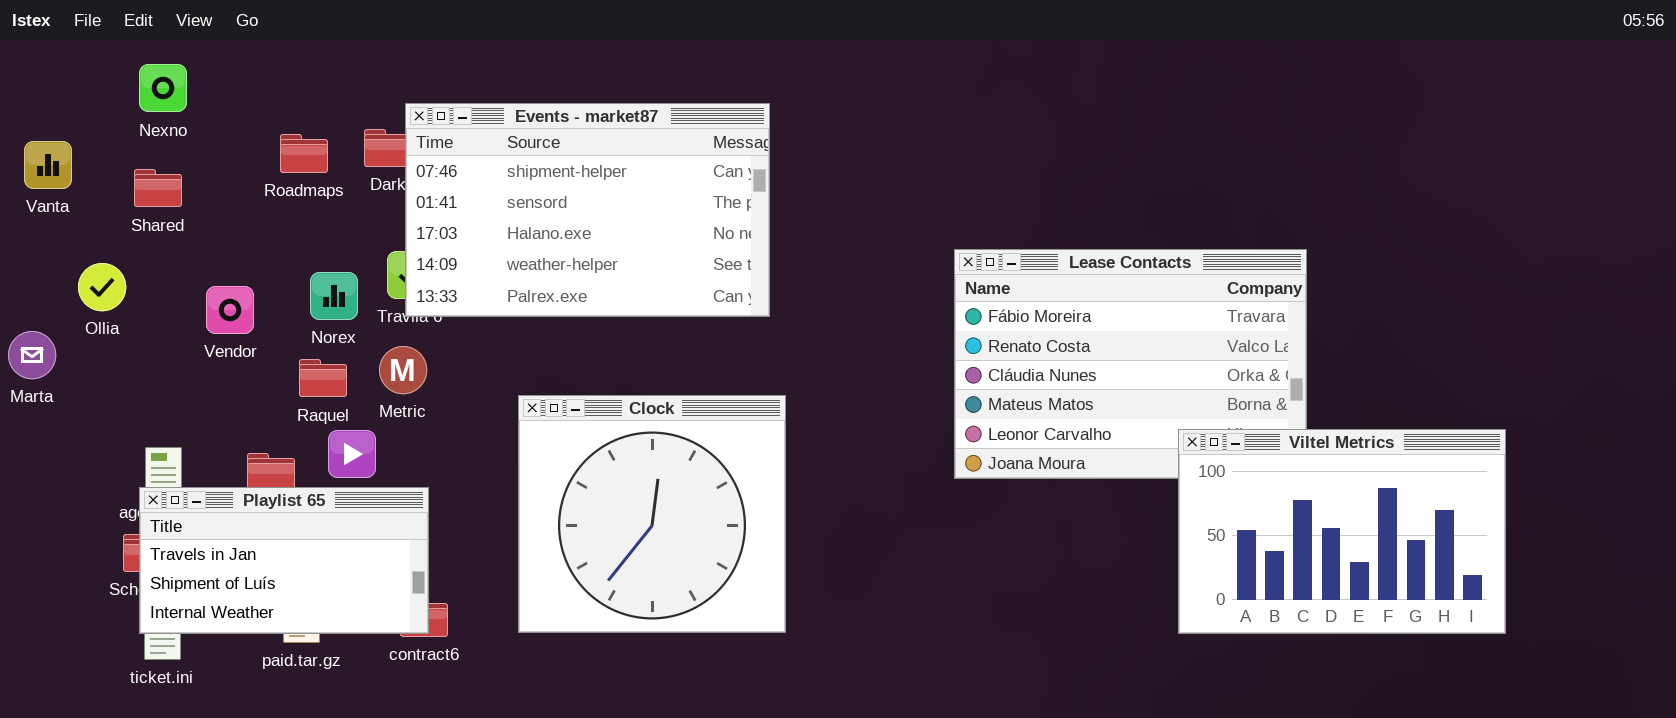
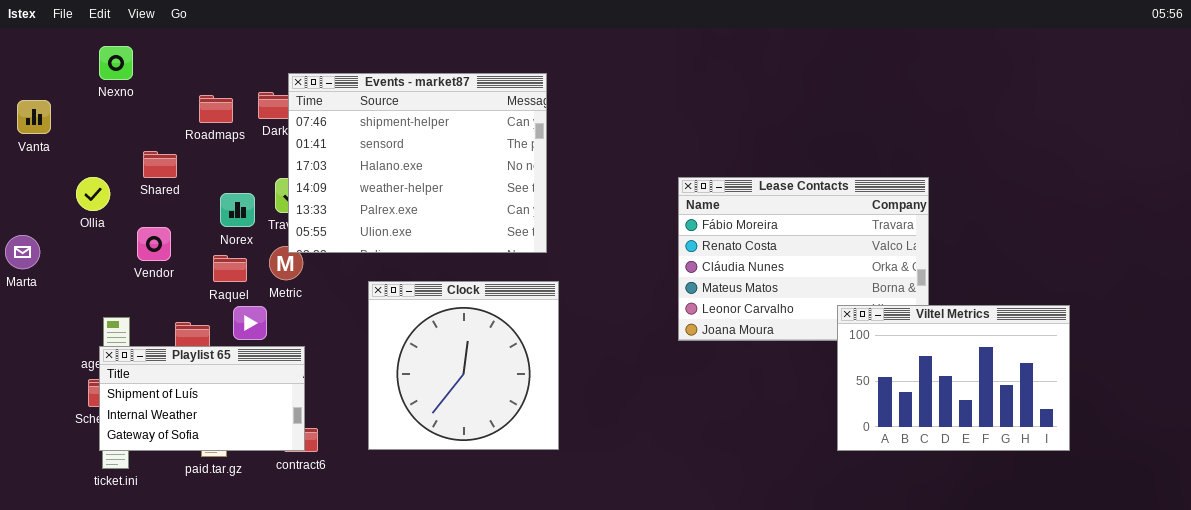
Events - market87: [405,103,770,317] -> [288,73,547,253], resized
Shared: [134,169,182,207] -> [143,151,177,178], moved
Ollia: [78,263,126,311] -> [76,177,110,211], moved
Vendor: [206,286,254,334] -> [137,227,171,261], moved
Playlist 65: [139,487,429,634] -> [99,346,305,451], scrolled down 1 row

